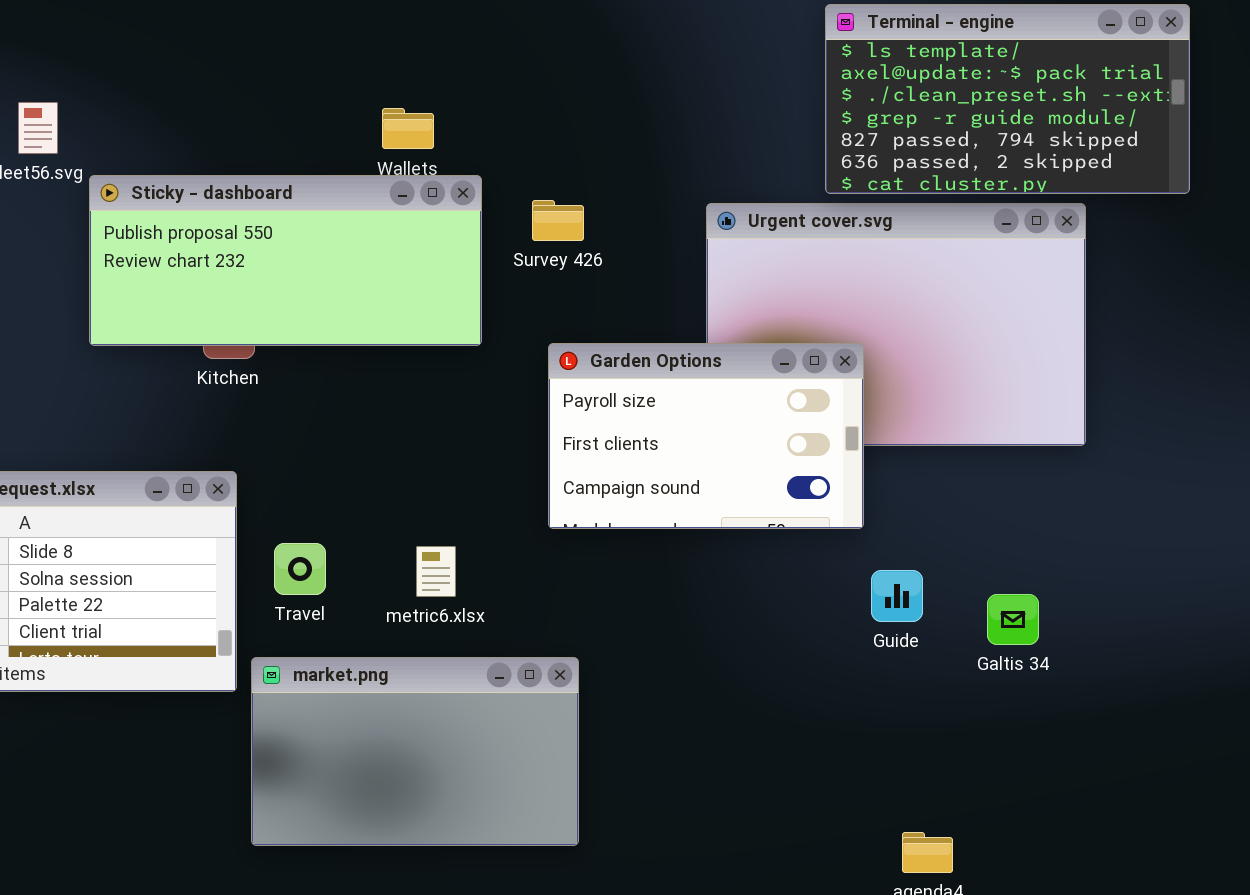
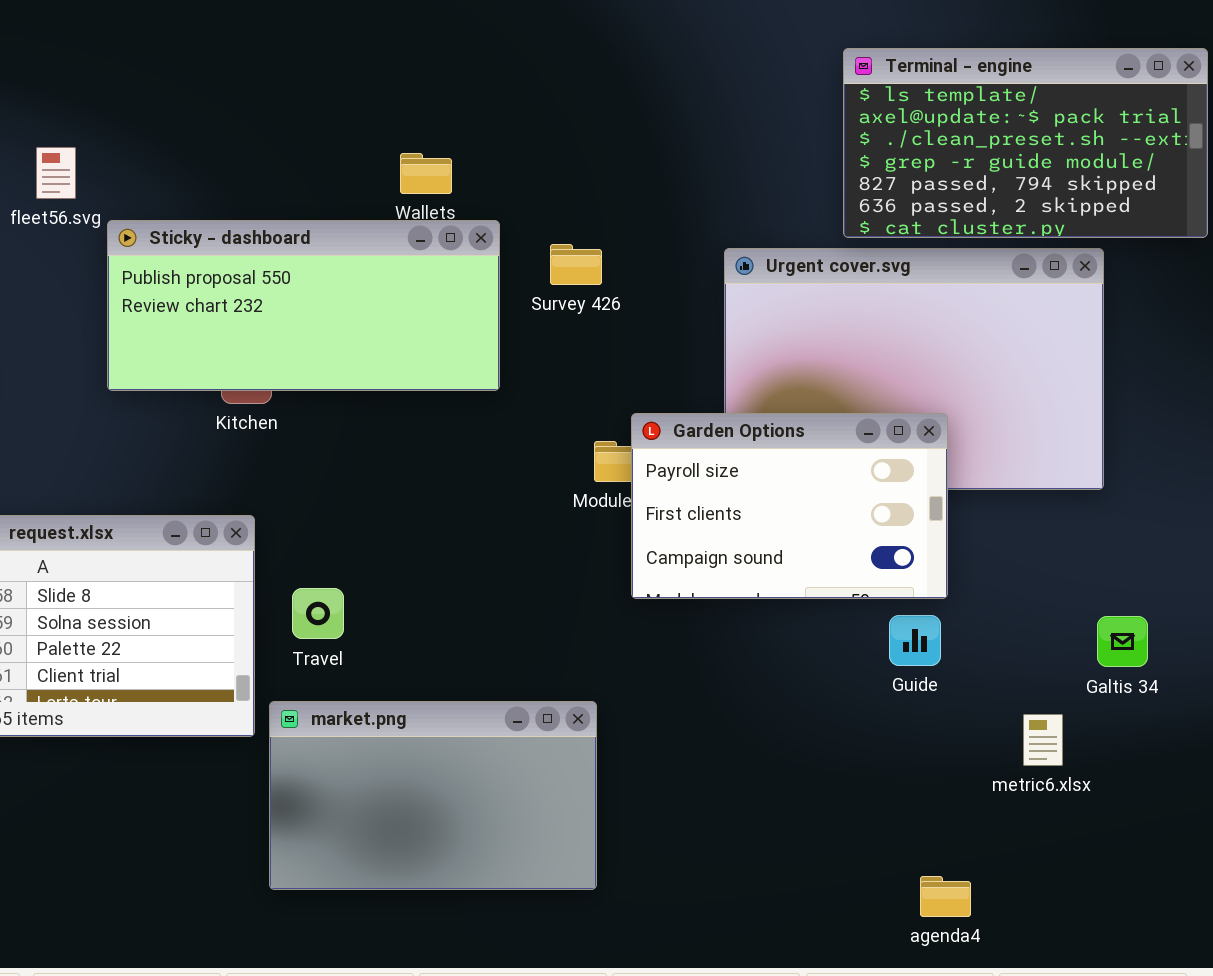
Garden Options: [548,343,864,529] -> [631,413,948,599], moved
metric6.xlsx: [416,546,456,597] -> [1023,714,1063,766], moved
Galtis 34: [987,594,1039,645] -> [1097,616,1148,667], moved

